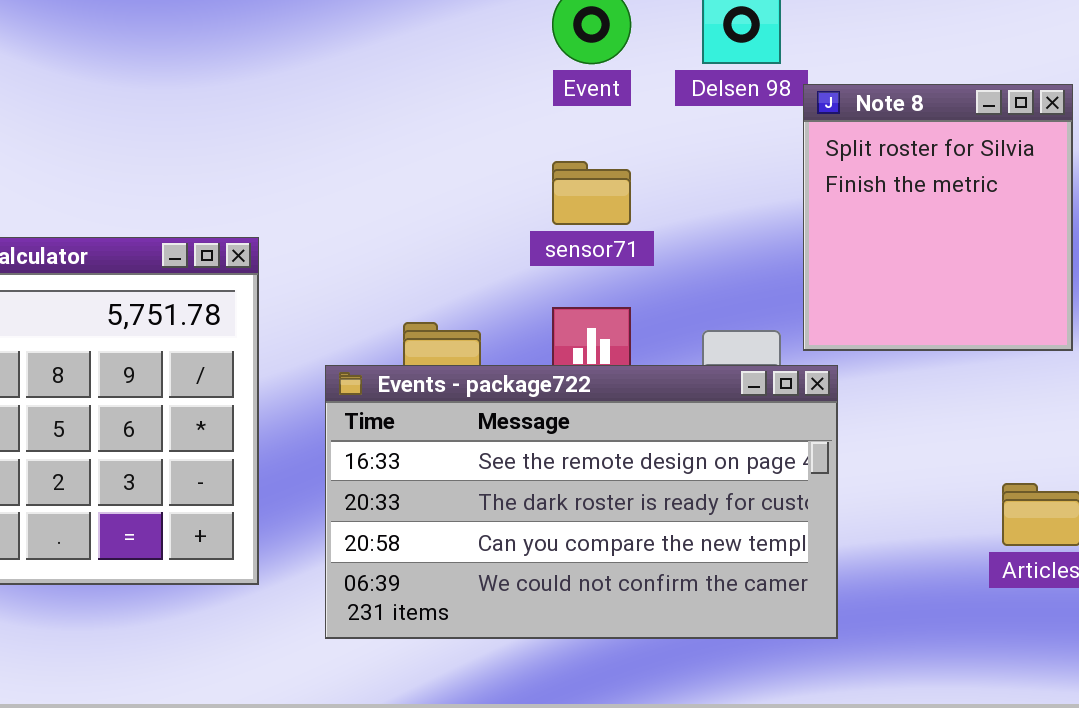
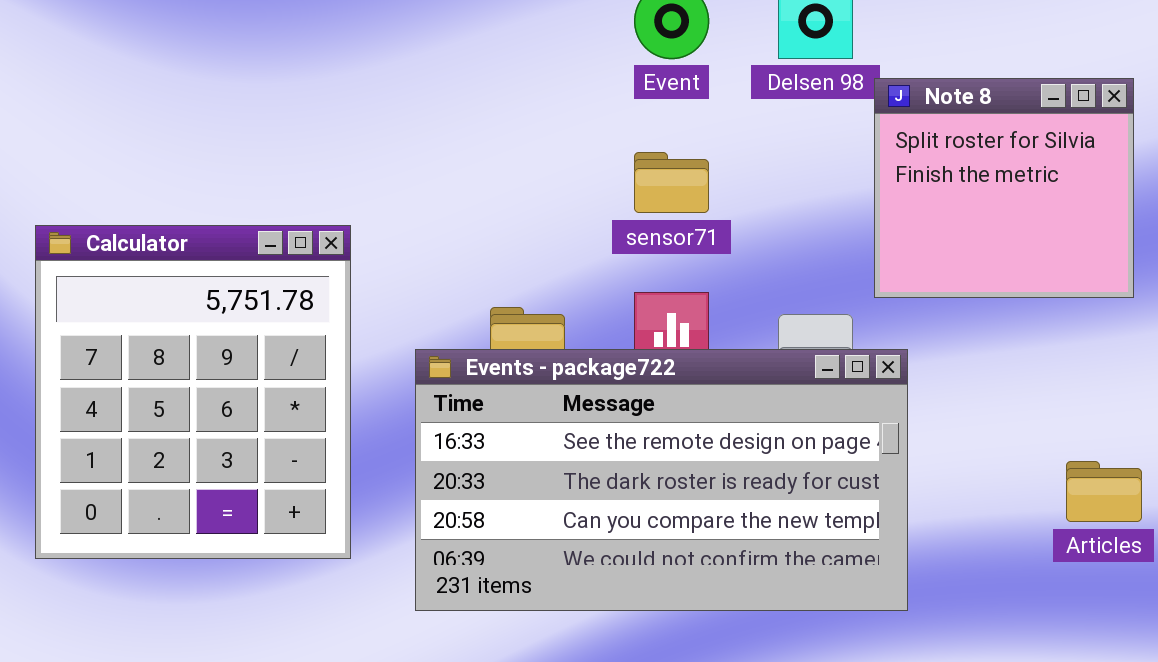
Note 8: [803,84,1073,351] -> [874,78,1134,298], resized

